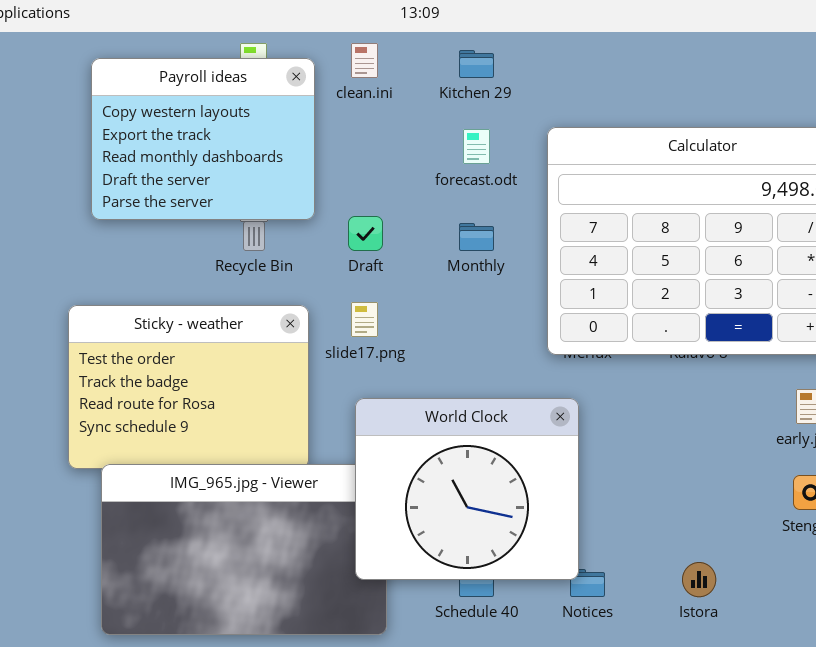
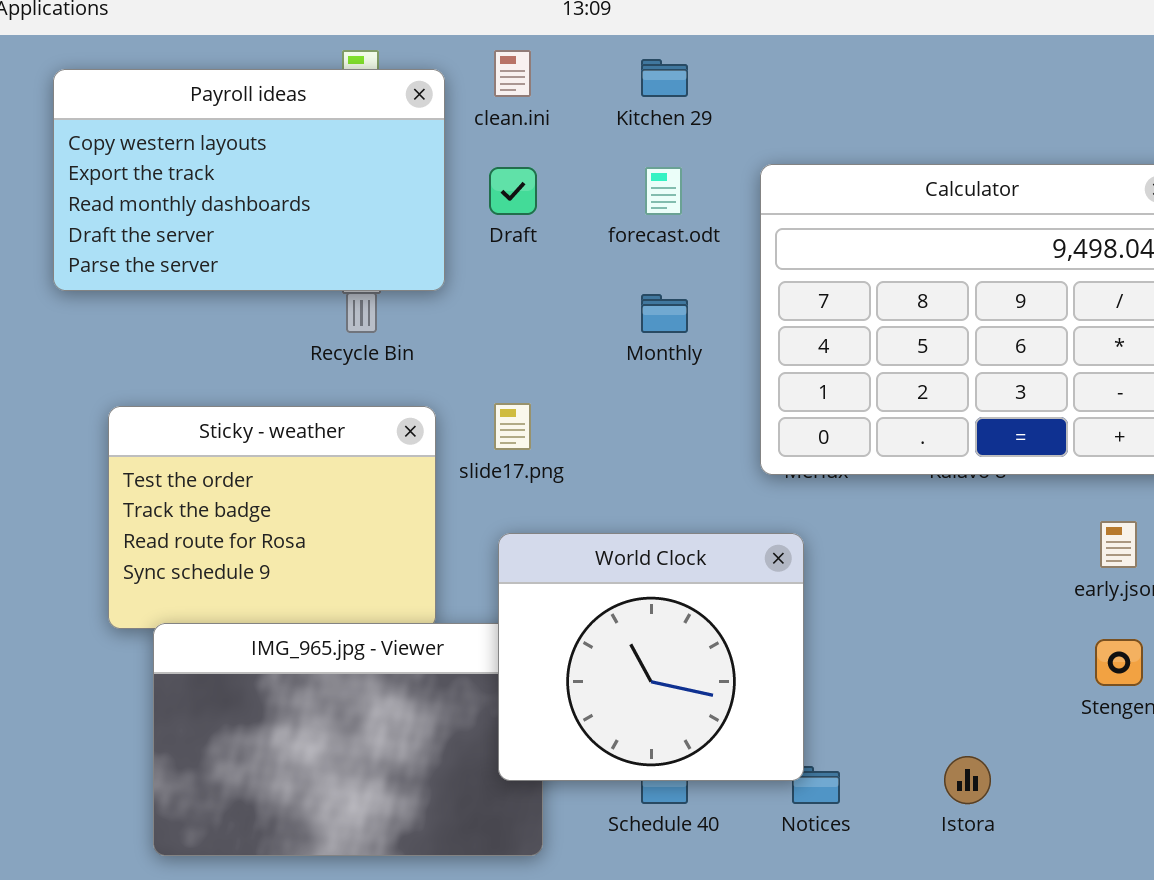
Payroll ideas: [91,58,315,220] -> [53,69,445,291], resized
Draft: [348,216,383,251] -> [489,167,537,215], moved

